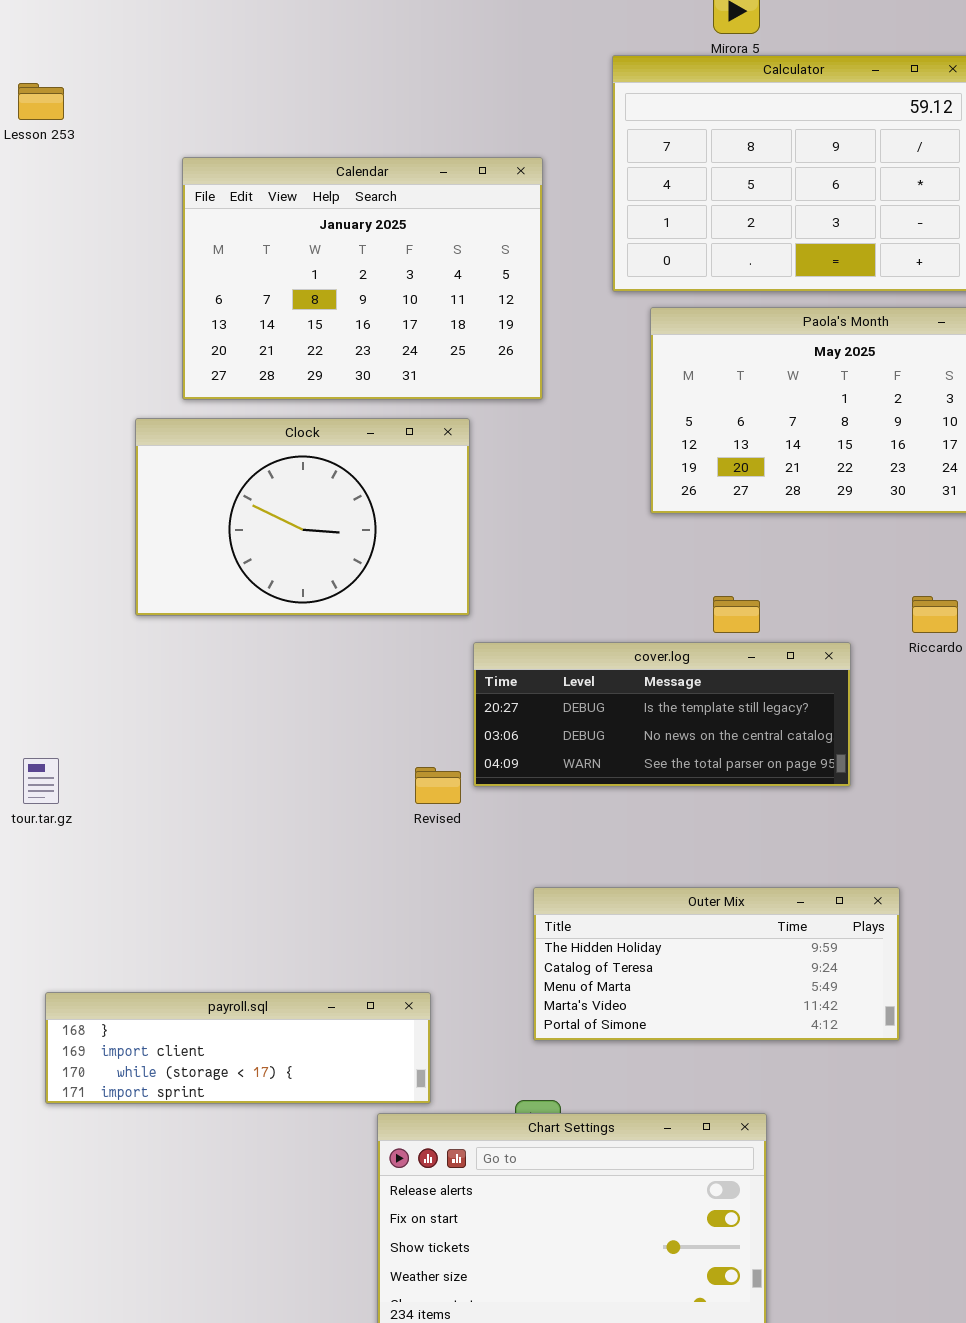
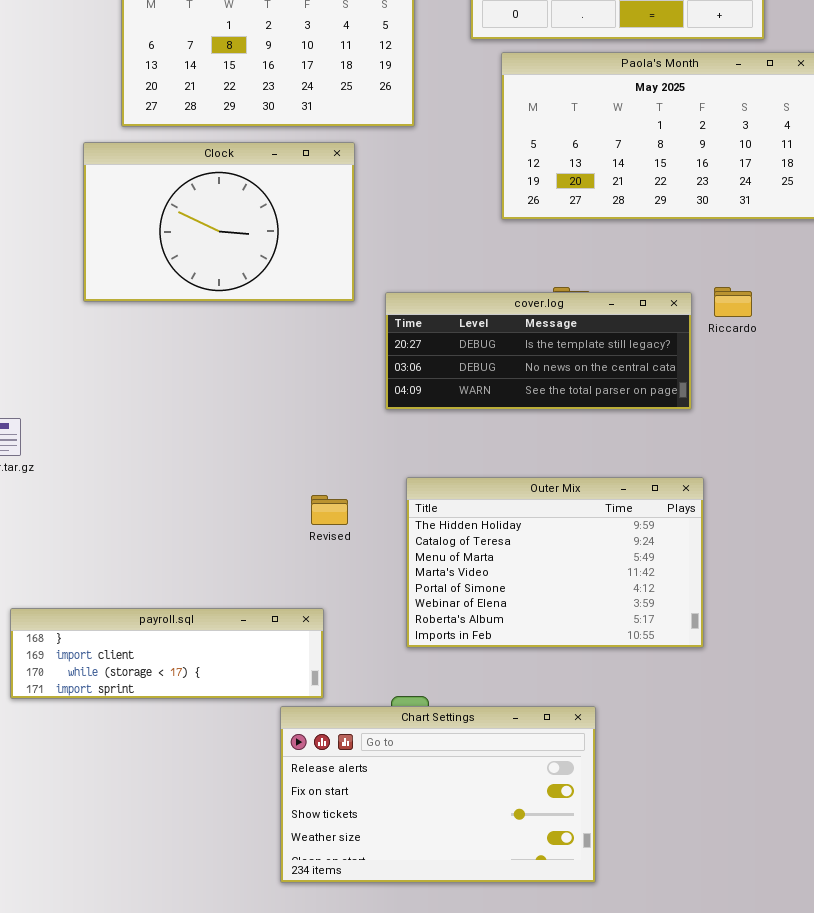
cover.log: [473,642,851,787] -> [385,292,692,410], moved
Revised: [415,767,461,804] -> [311,495,348,525], moved
Outer Mix: [533,887,900,1041] -> [406,477,704,648], resized

